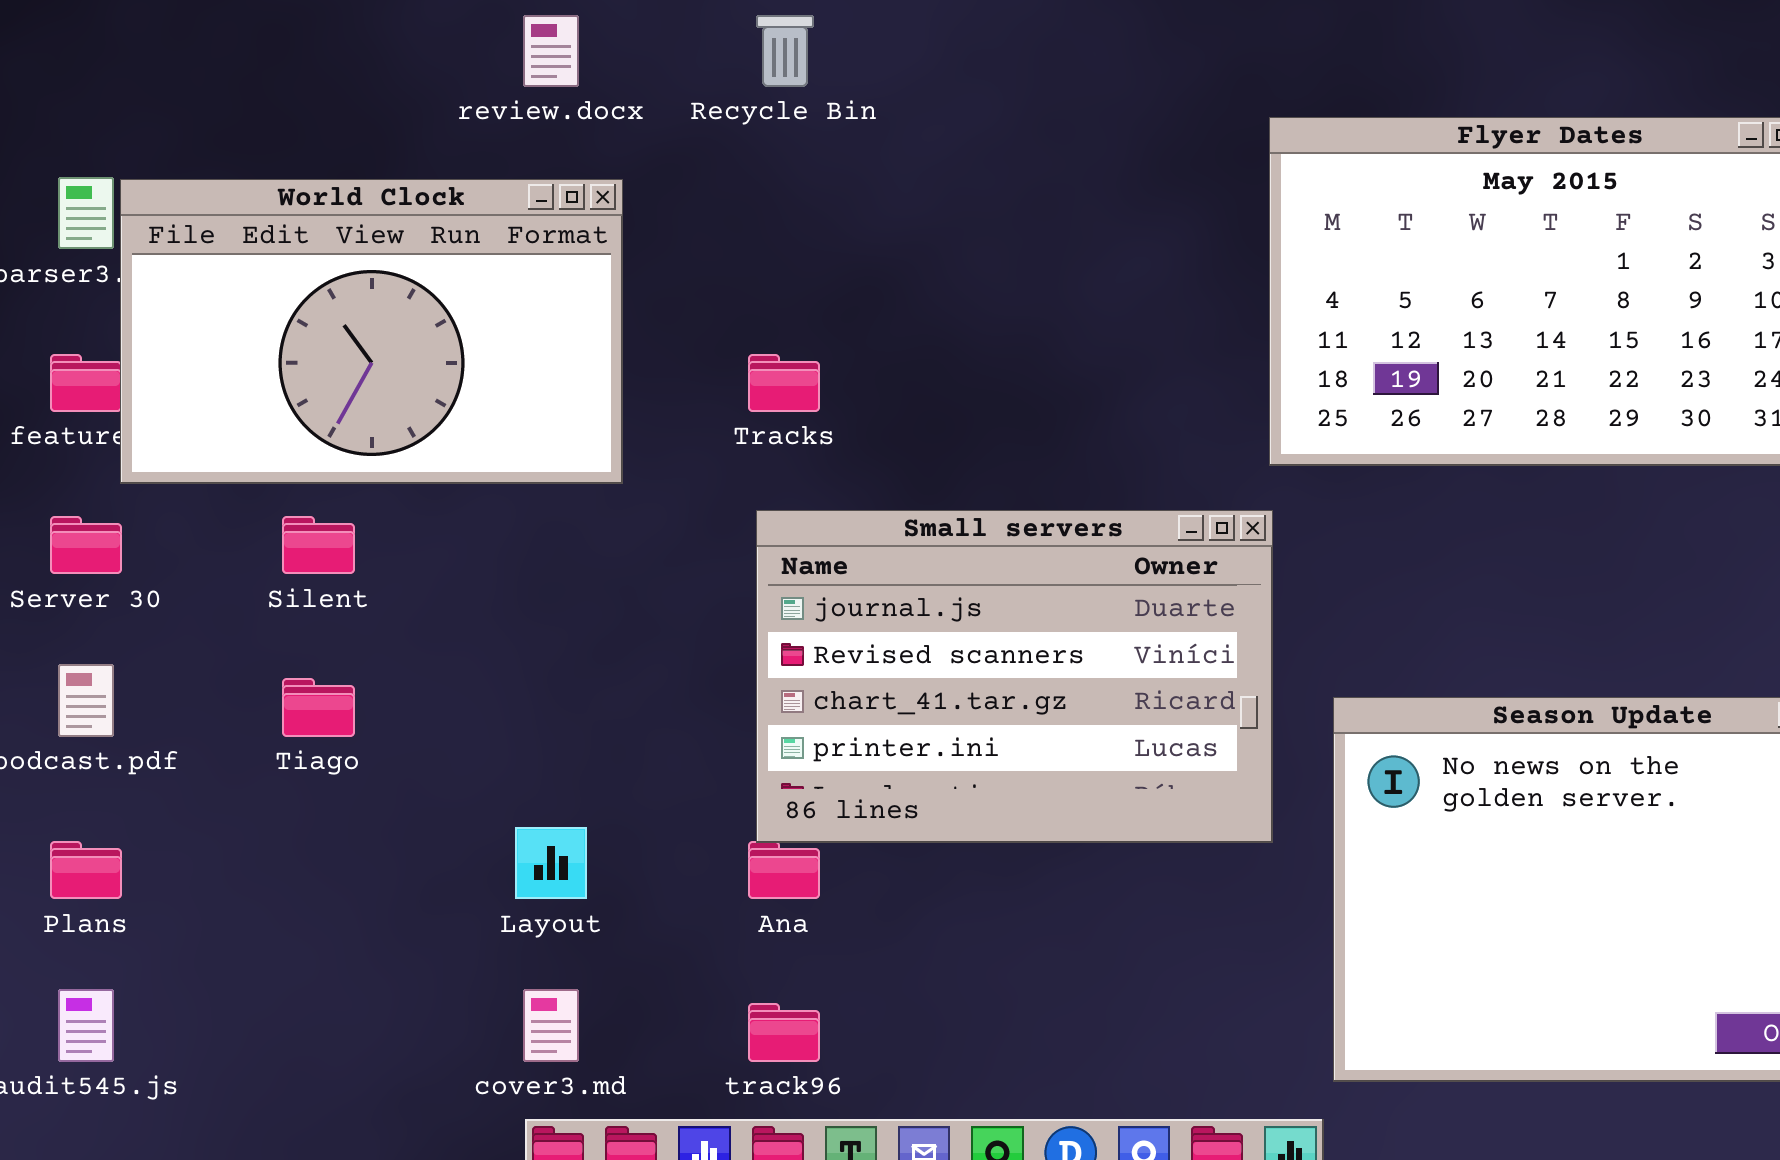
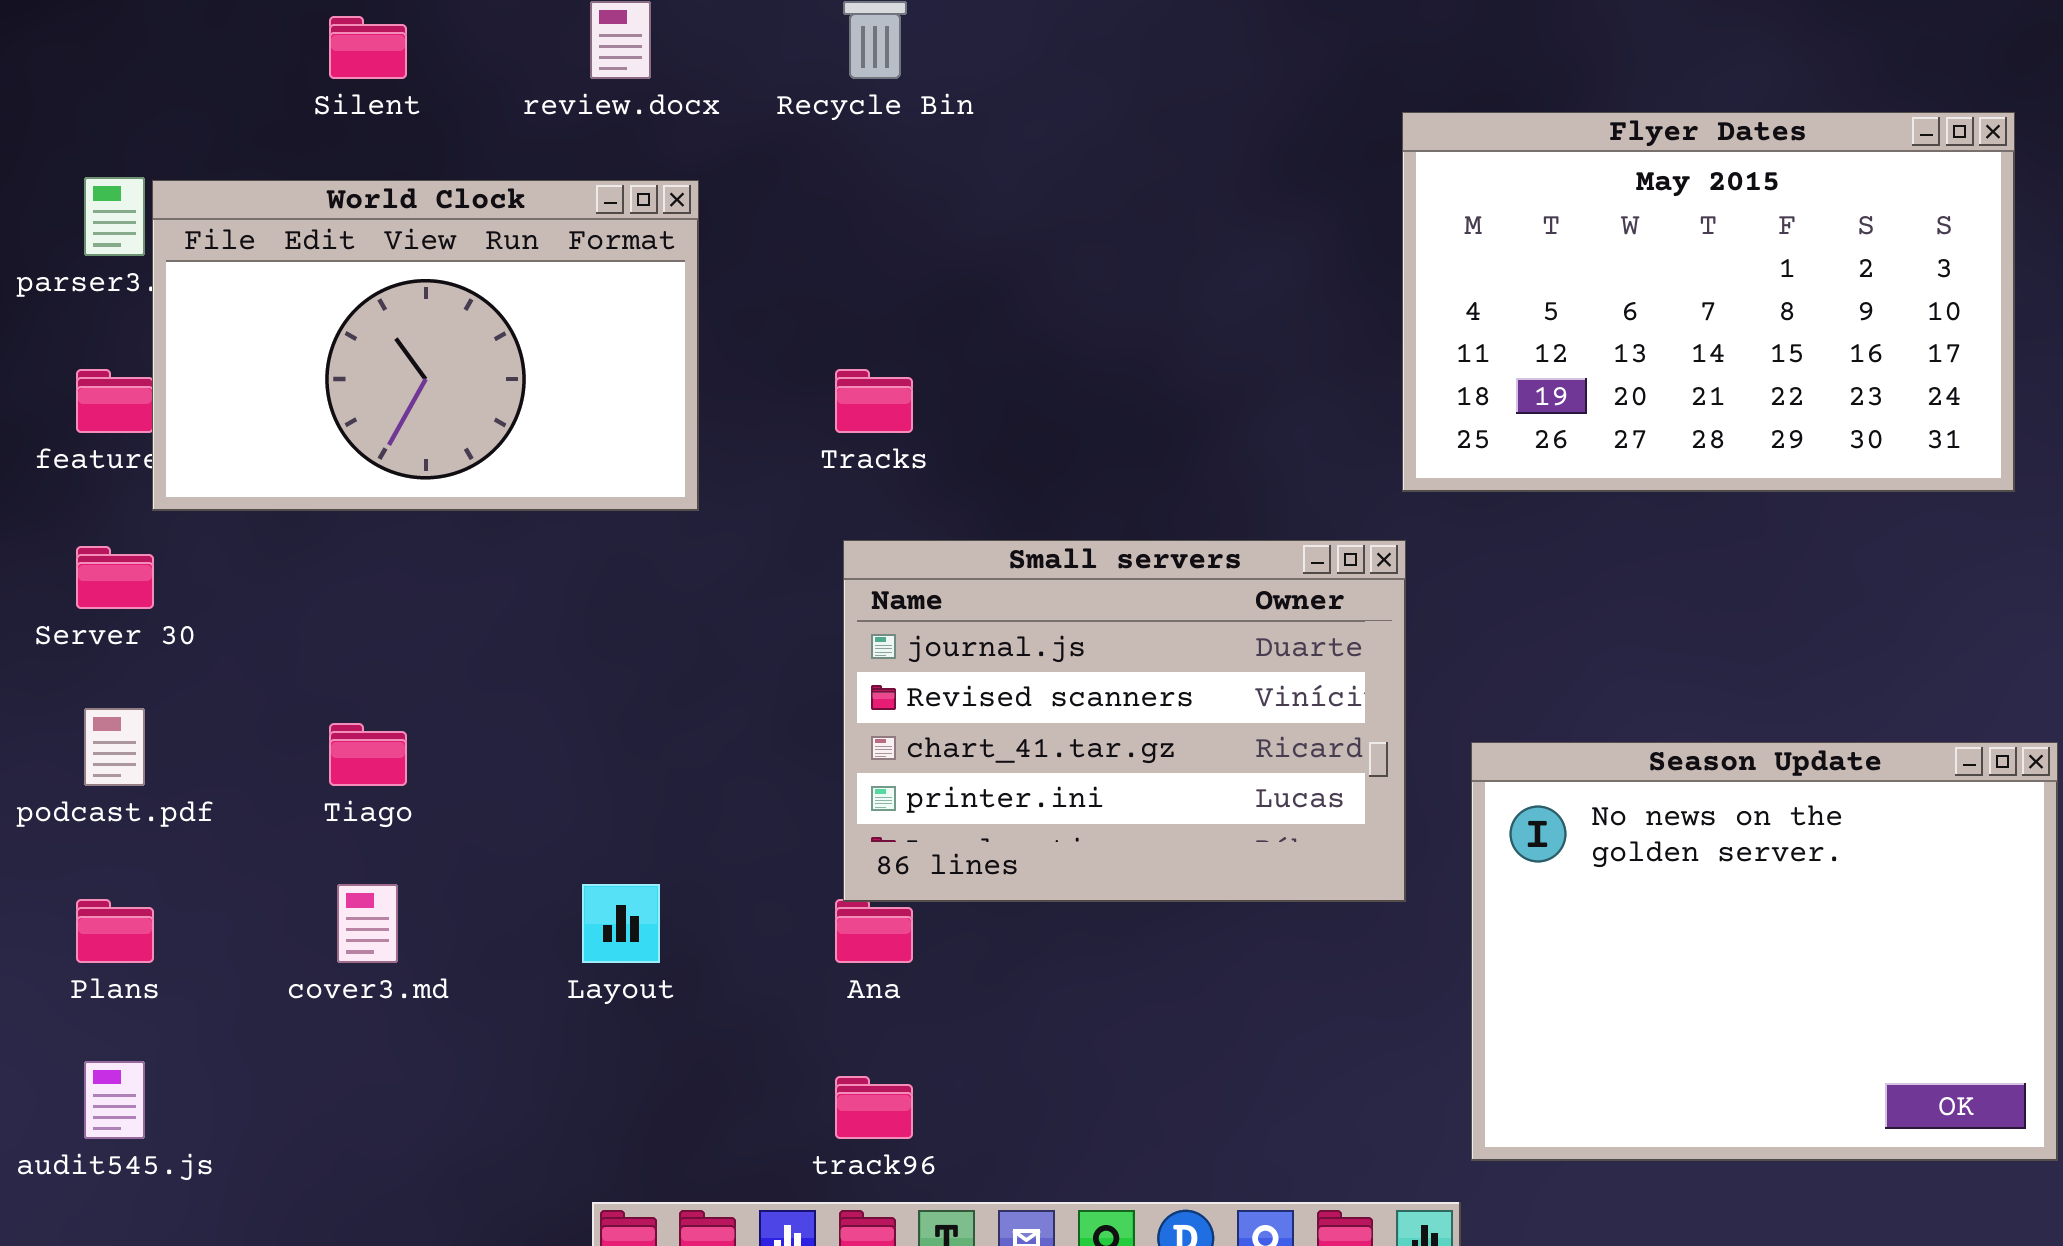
Silent: [282,516,355,574] -> [329,16,407,79], moved
cover3.md: [523,989,579,1062] -> [337,884,398,963], moved

